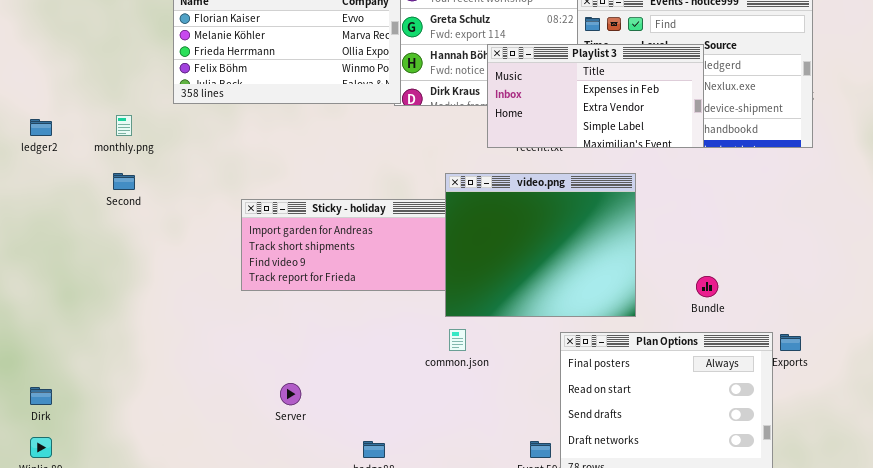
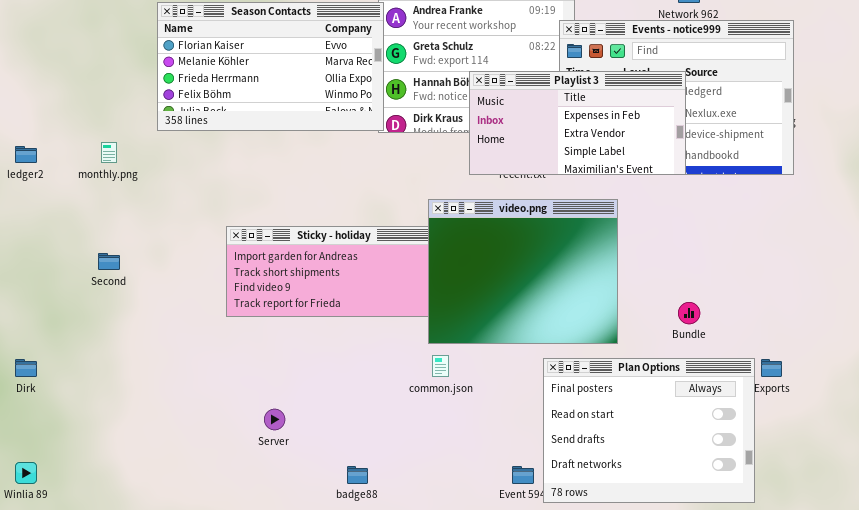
Second: [113,173,135,190] -> [98,253,120,270], moved
Dirk: [30,387,52,405] -> [15,359,37,377], moved

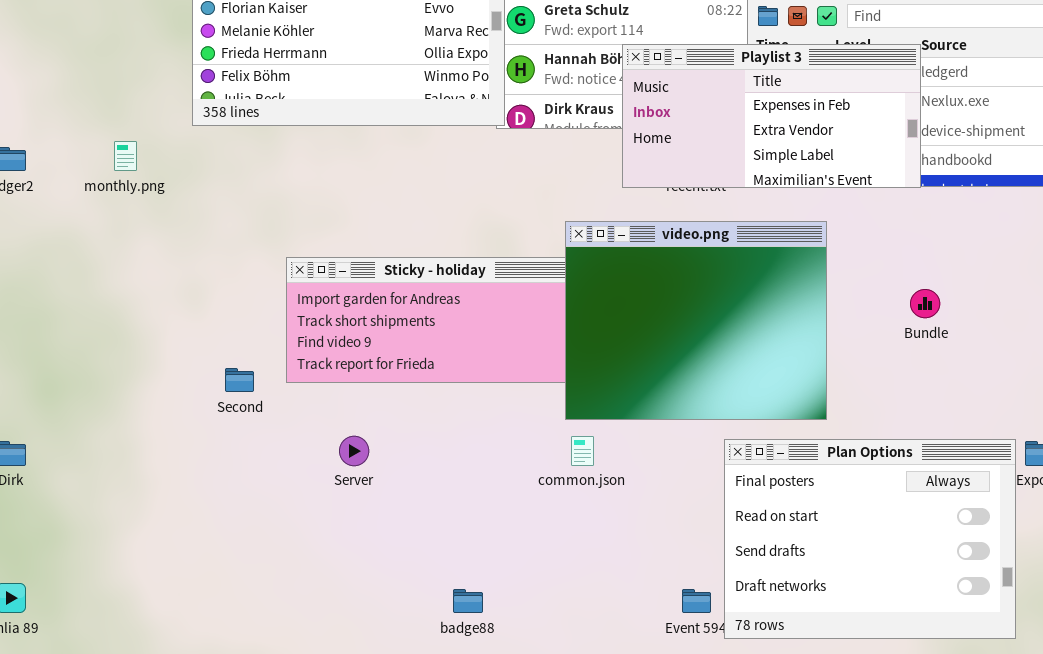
Second: [98,253,120,270] -> [225,368,254,392], moved
Bundle: [678,302,700,324] -> [910,289,940,318], moved
Server: [264,409,285,430] -> [339,436,369,466], moved

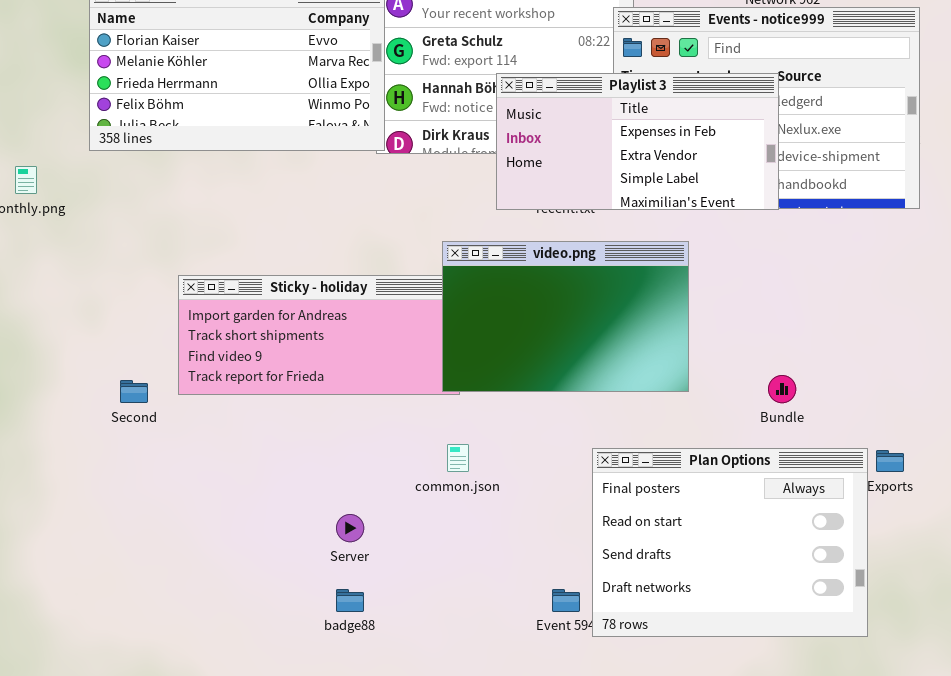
video.png: [565,221,827,420] -> [442,241,689,392], resized
Bundle: [910,289,940,318] -> [768,375,796,403], moved
Server: [339,436,369,466] -> [336,514,364,542], moved

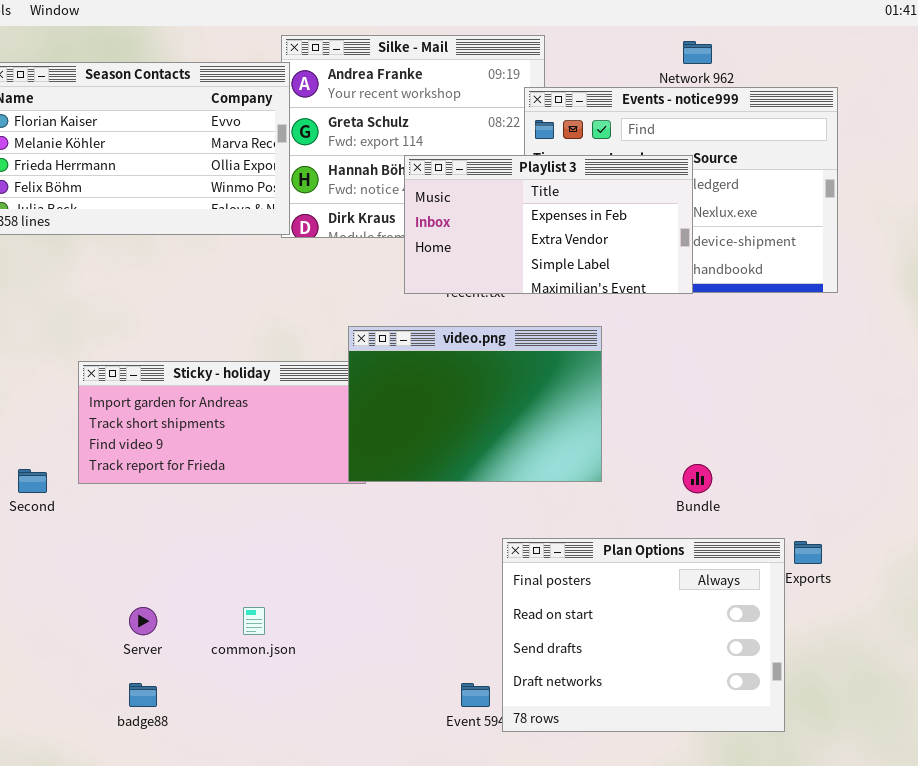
common.json: [447,444,469,472] -> [243,607,265,635], moved
Server: [336,514,364,542] -> [129,607,157,635], moved
badge88: [336,589,364,612] -> [129,683,157,707], moved

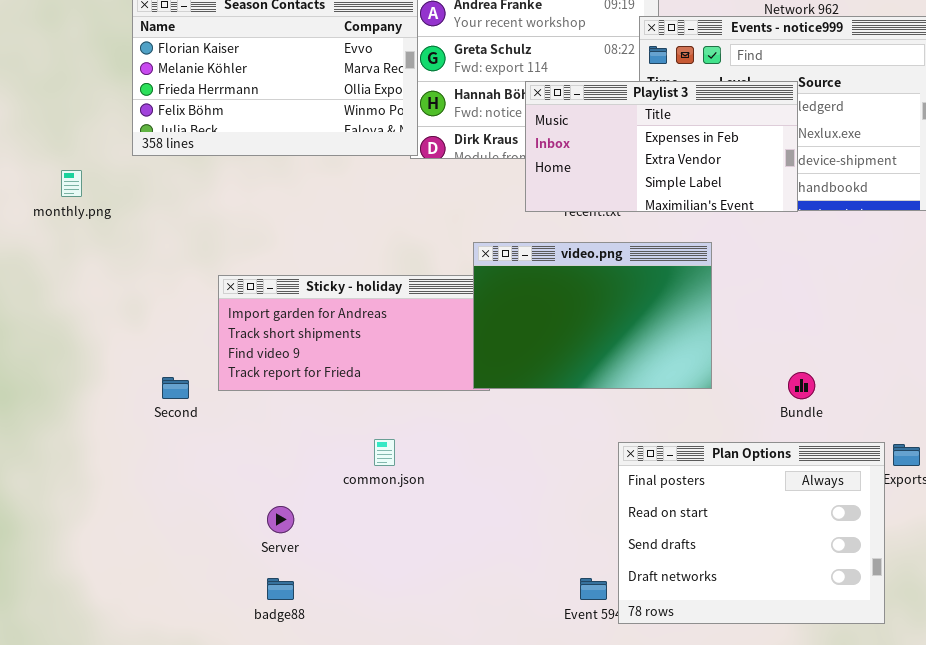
common.json: [243,607,265,635] -> [374,439,395,466], moved

